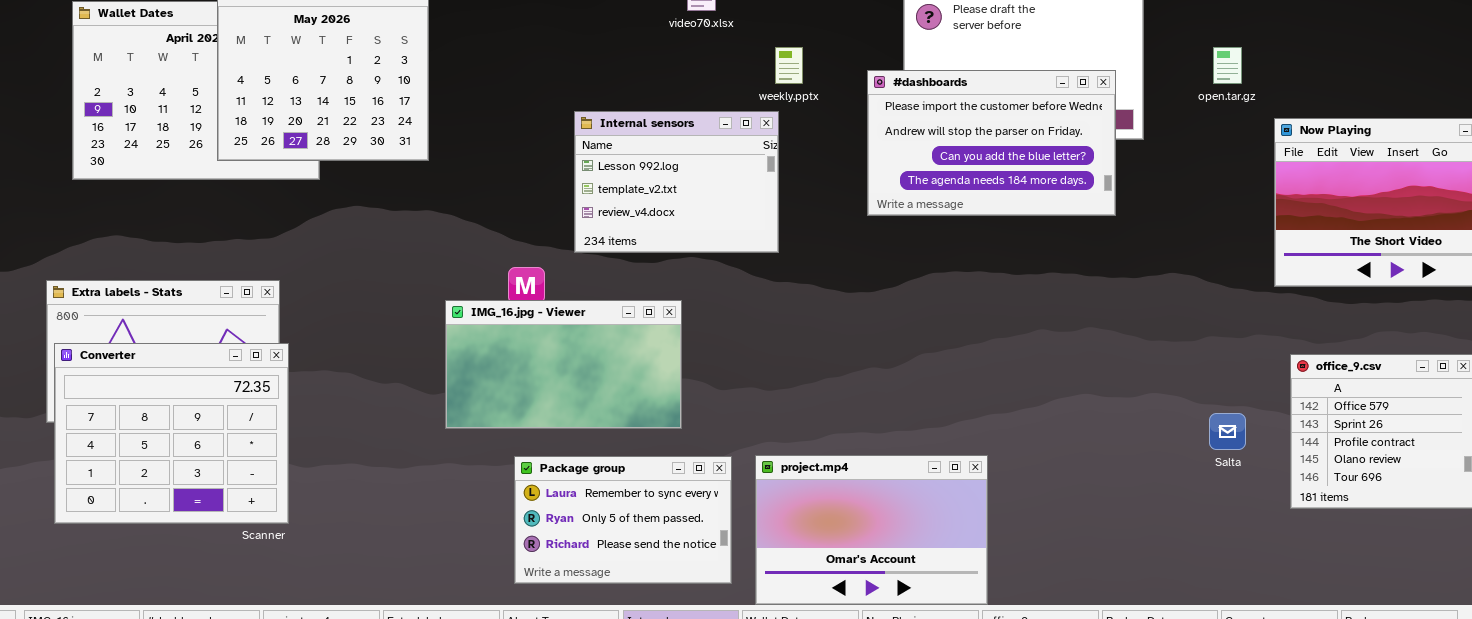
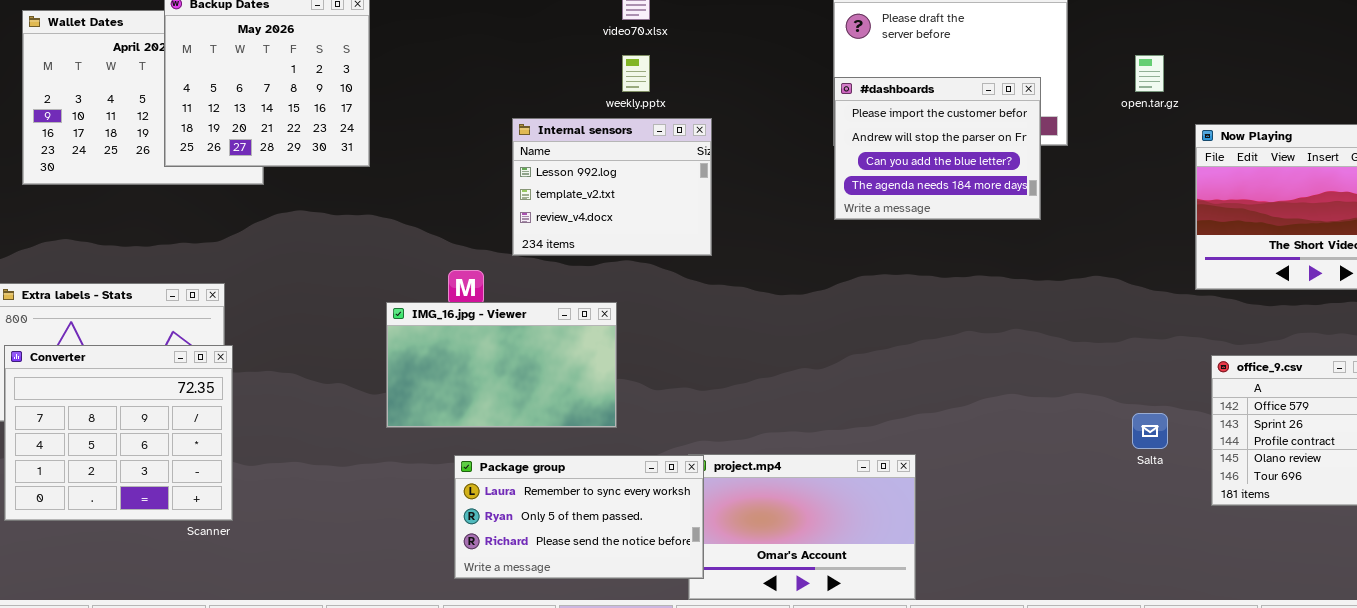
weekly.pptx: [775,47,803,84] -> [622,55,650,92], moved
#dashboards: [867,70,1116,216] -> [834,77,1041,220], resized
Package group: [514,456,732,584] -> [454,455,704,579], resized

